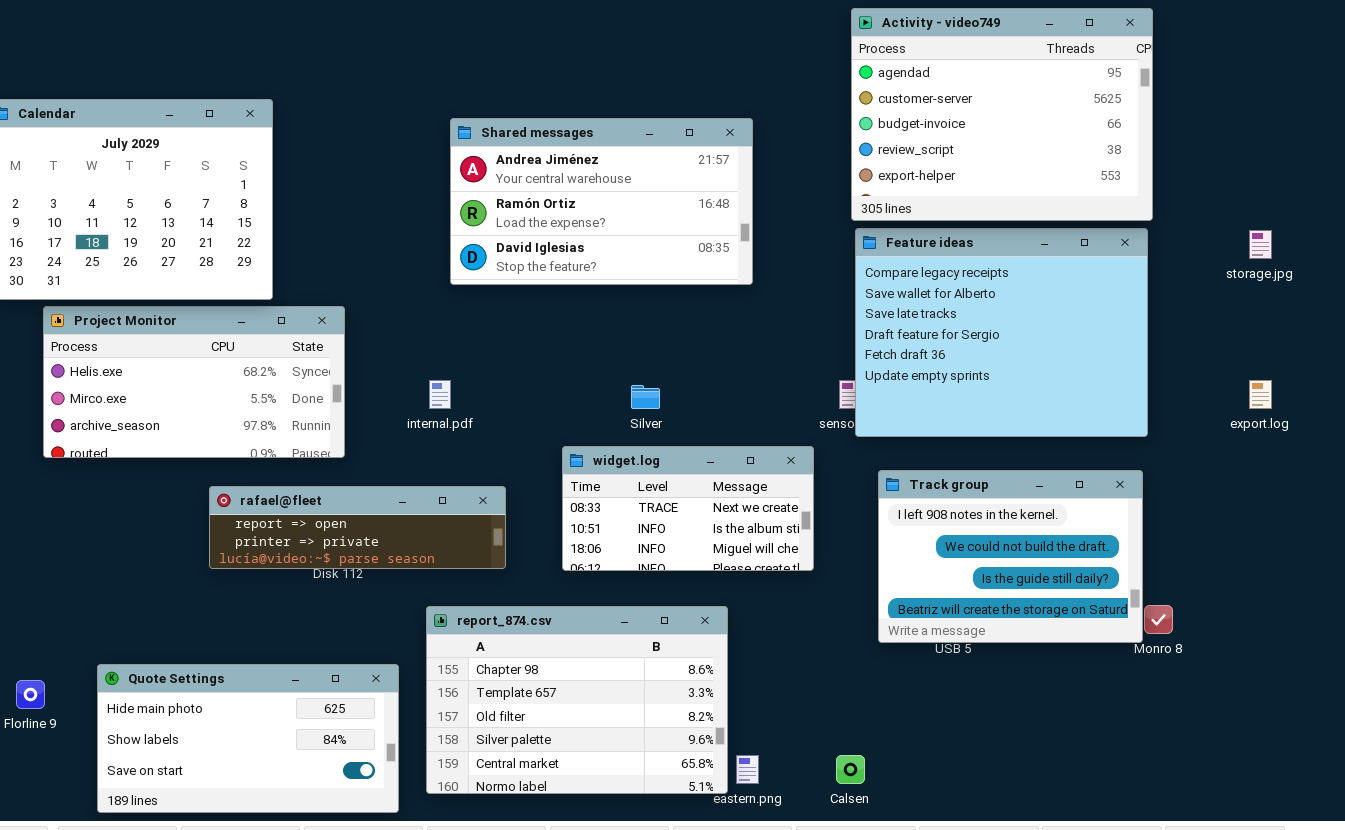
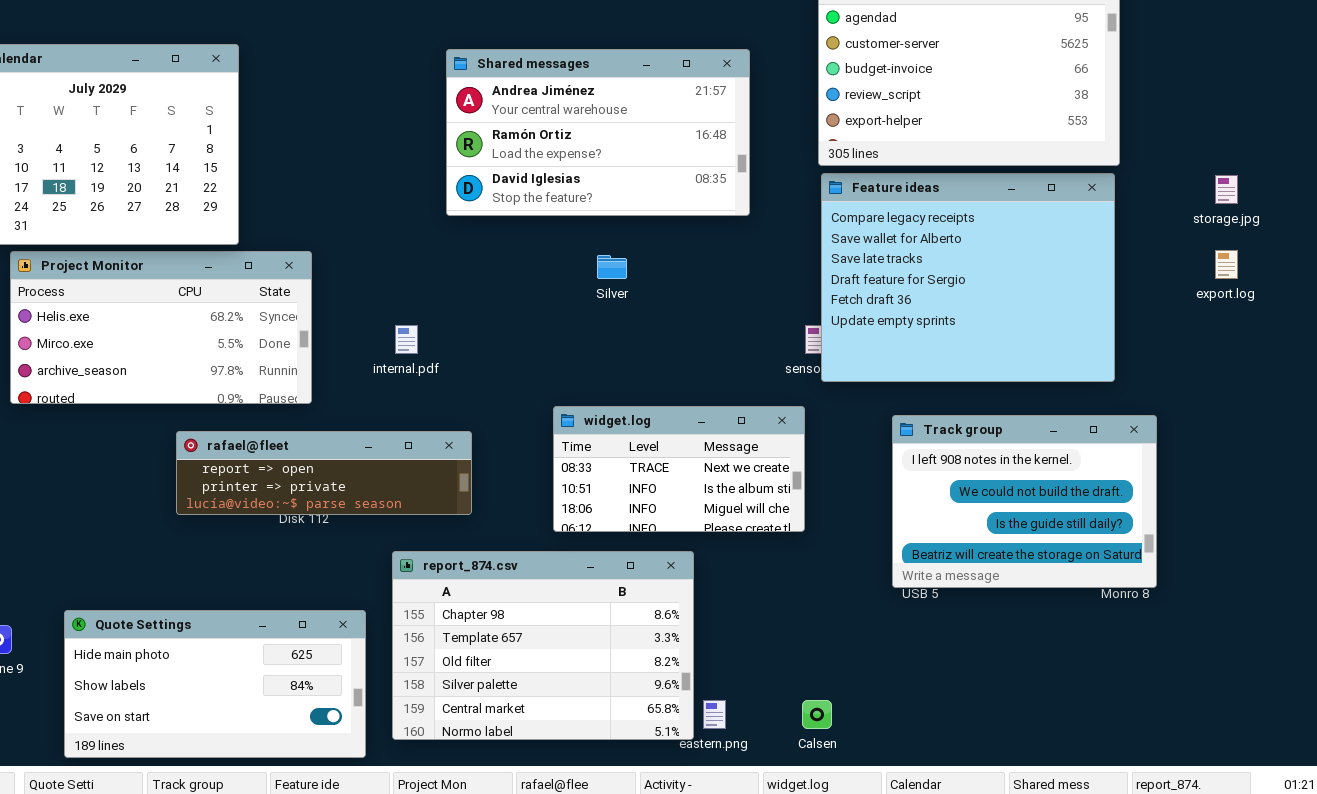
Shared messages: [450,118,753,285] -> [446,49,750,216], moved
export.log: [1249,380,1272,409] -> [1215,250,1238,279], moved
Silver: [631,385,660,409] -> [597,255,627,279], moved
widget.log: [562,446,814,571] -> [553,406,805,532], moved
Track group: [878,470,1143,643] -> [892,415,1157,588], moved

